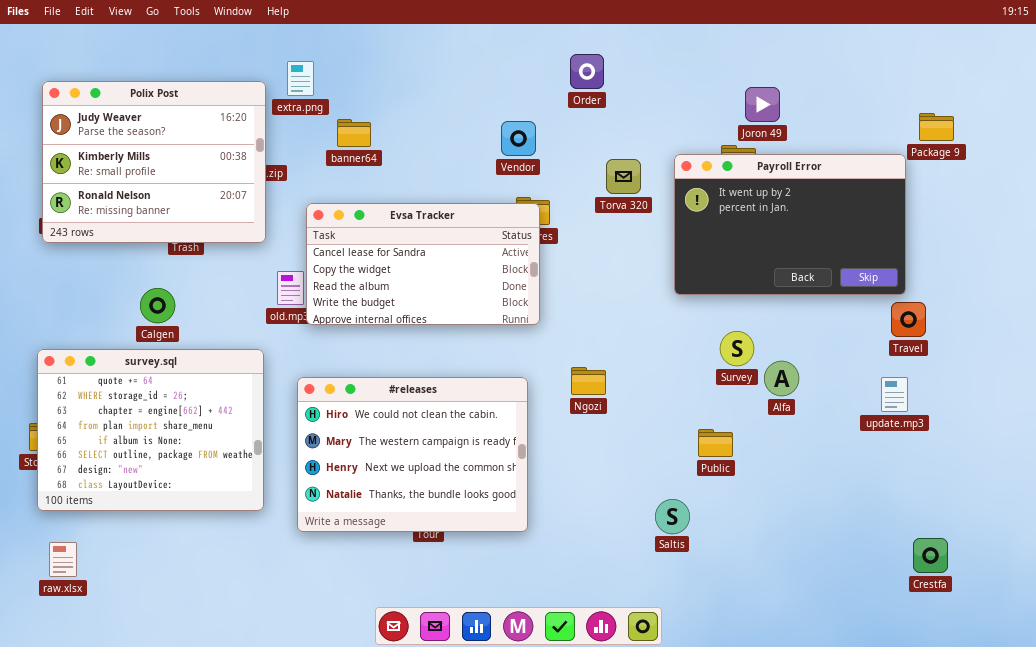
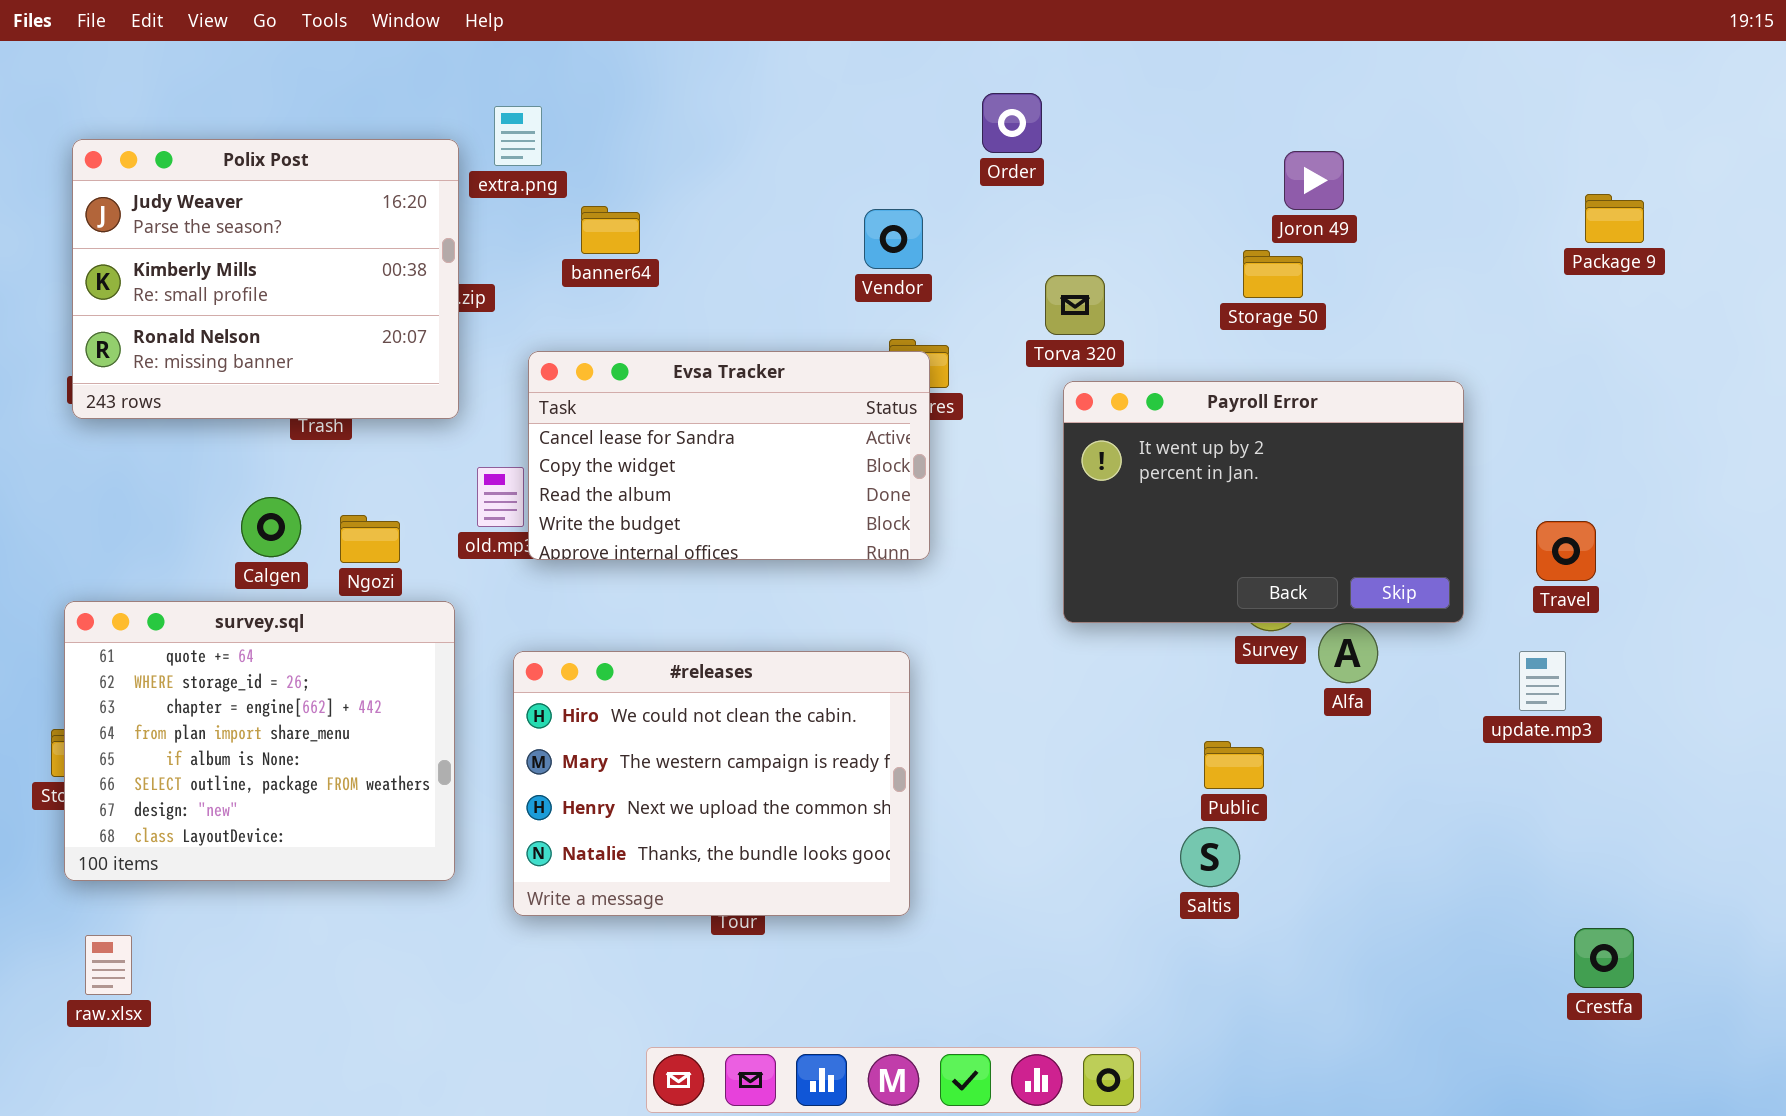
Payroll Error: [674,154,906,295] -> [1063,381,1464,623], moved
Ngozi: [571,367,606,395] -> [340,515,400,563], moved
Saltis: [655,499,690,534] -> [1180,827,1240,887], moved

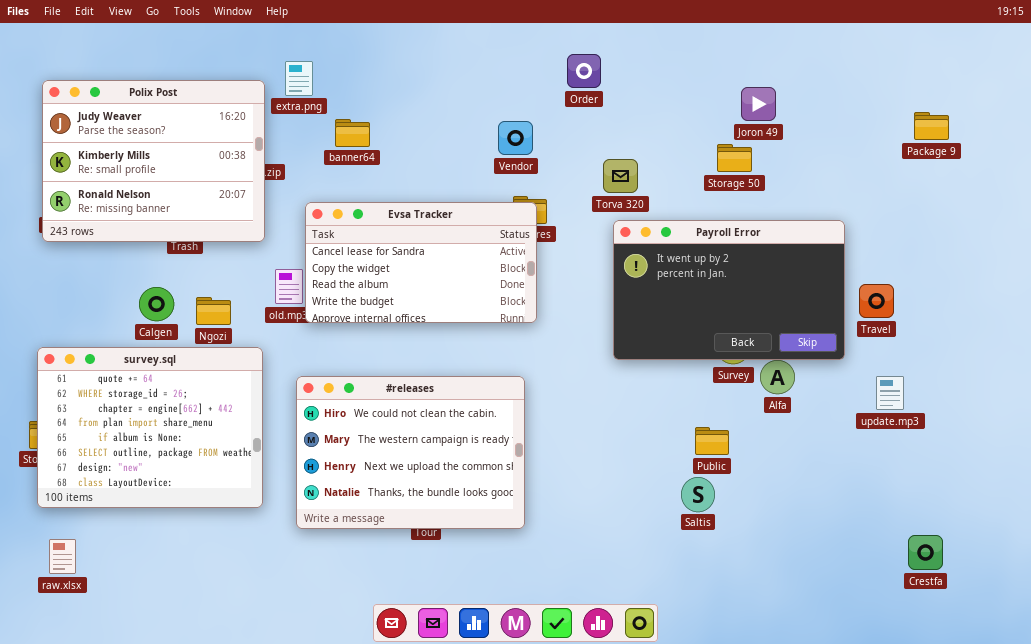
Travel: [1536,521,1596,581] -> [859,284,894,318], moved

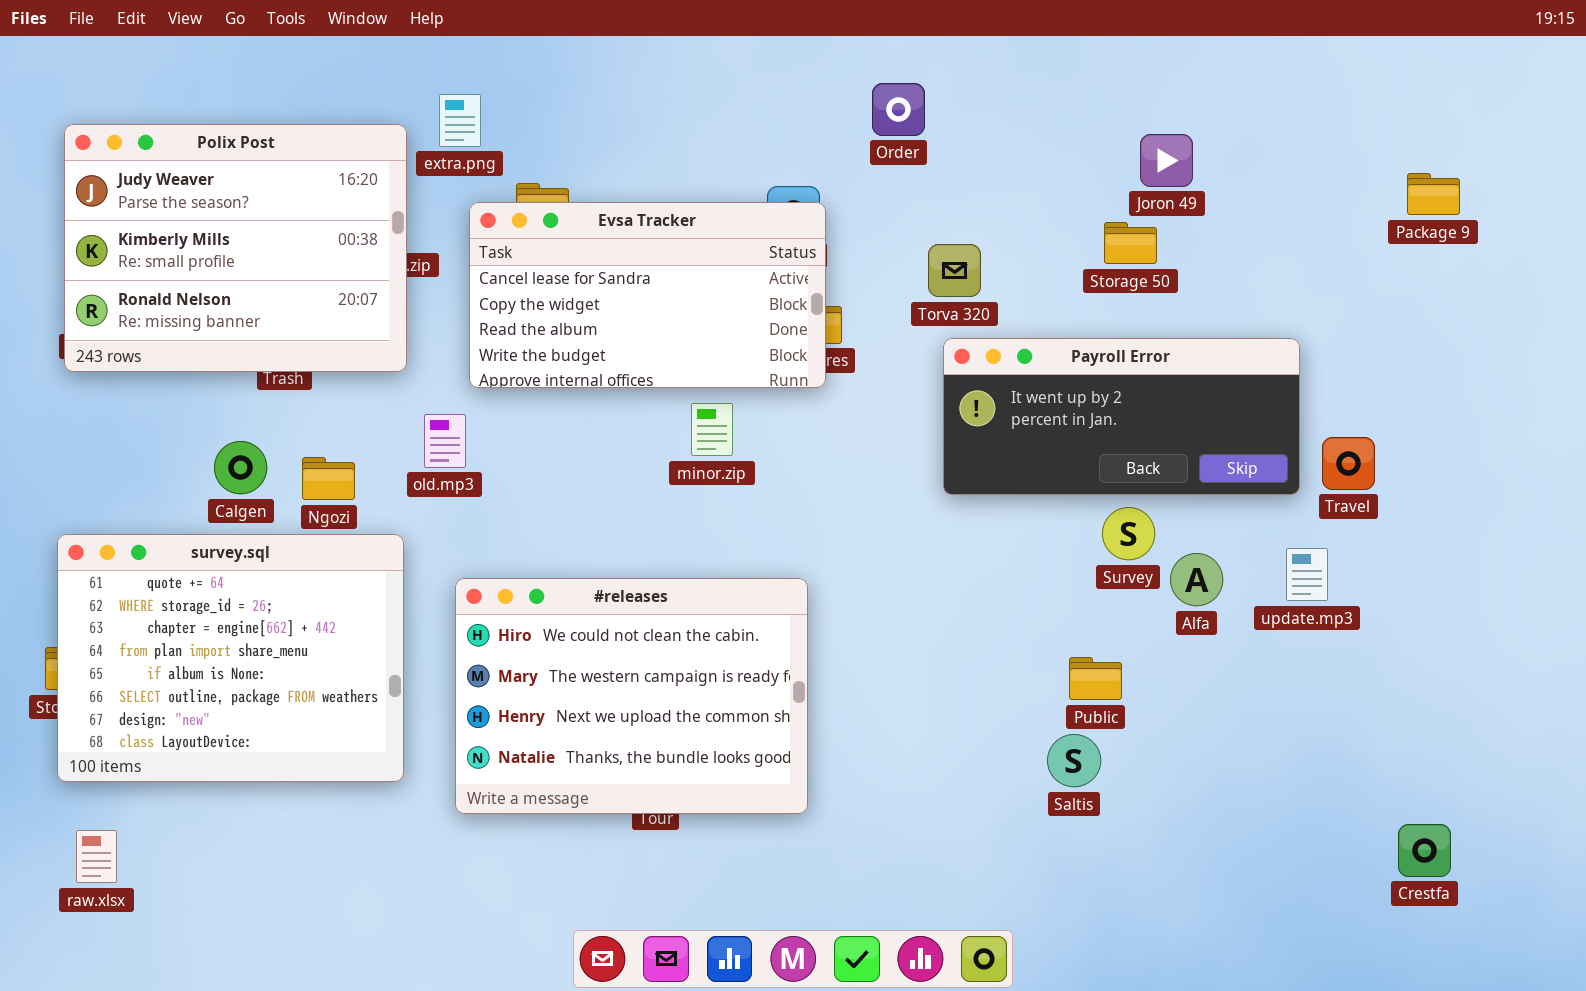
Evsa Tracker: [305,202,537,323] -> [469,202,826,388], moved
Payroll Error: [613,220,845,360] -> [943,338,1300,495], resized
update.mp3: [876,376,904,410] -> [1286,548,1328,601], moved

